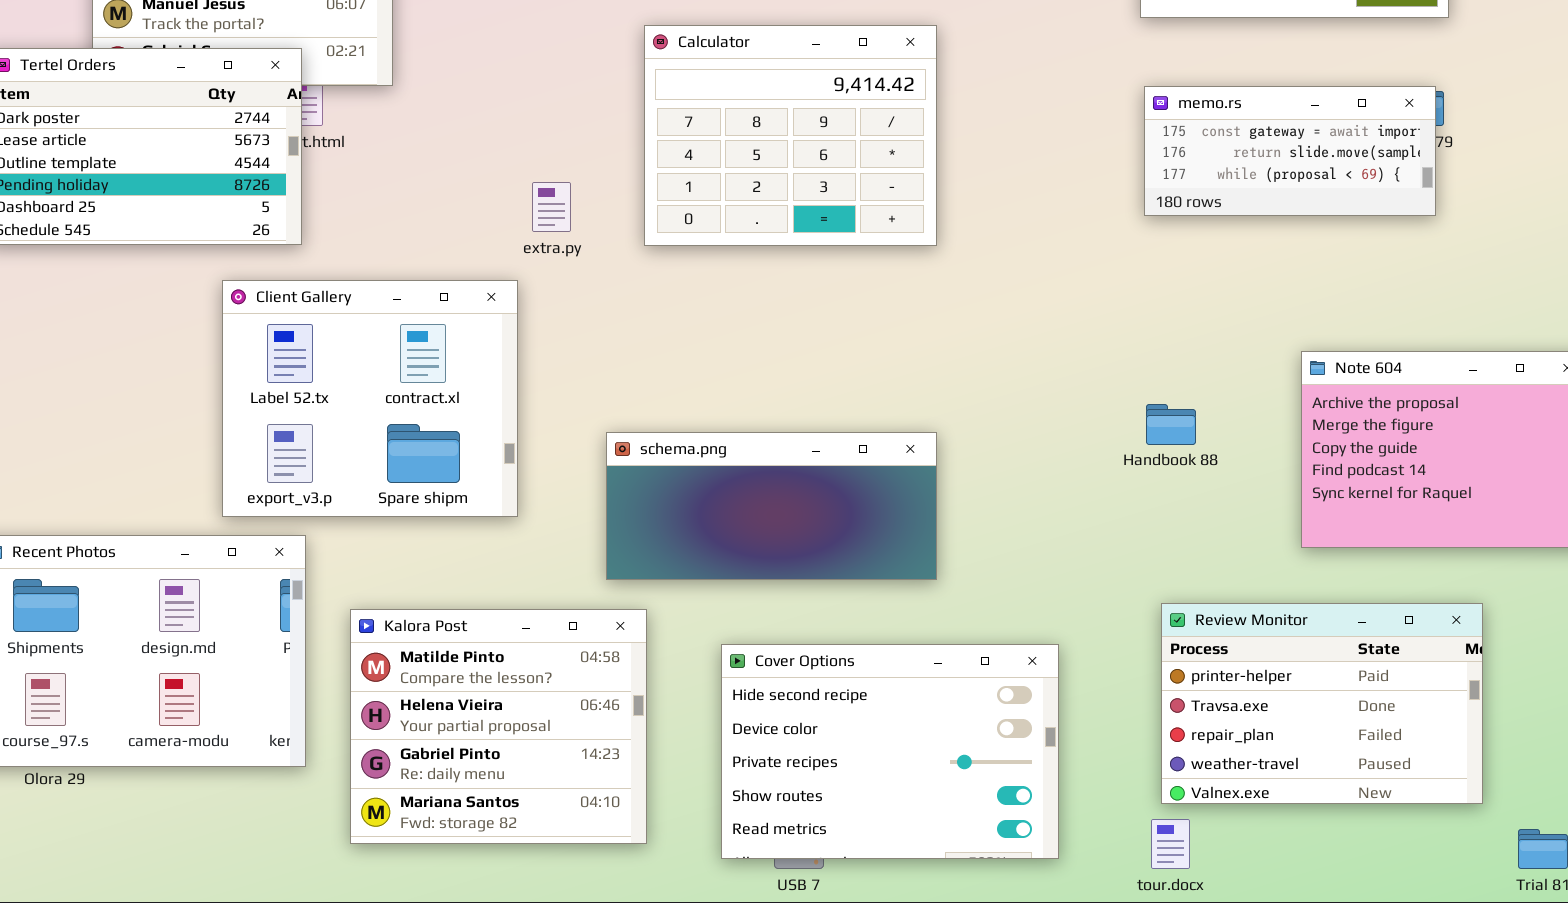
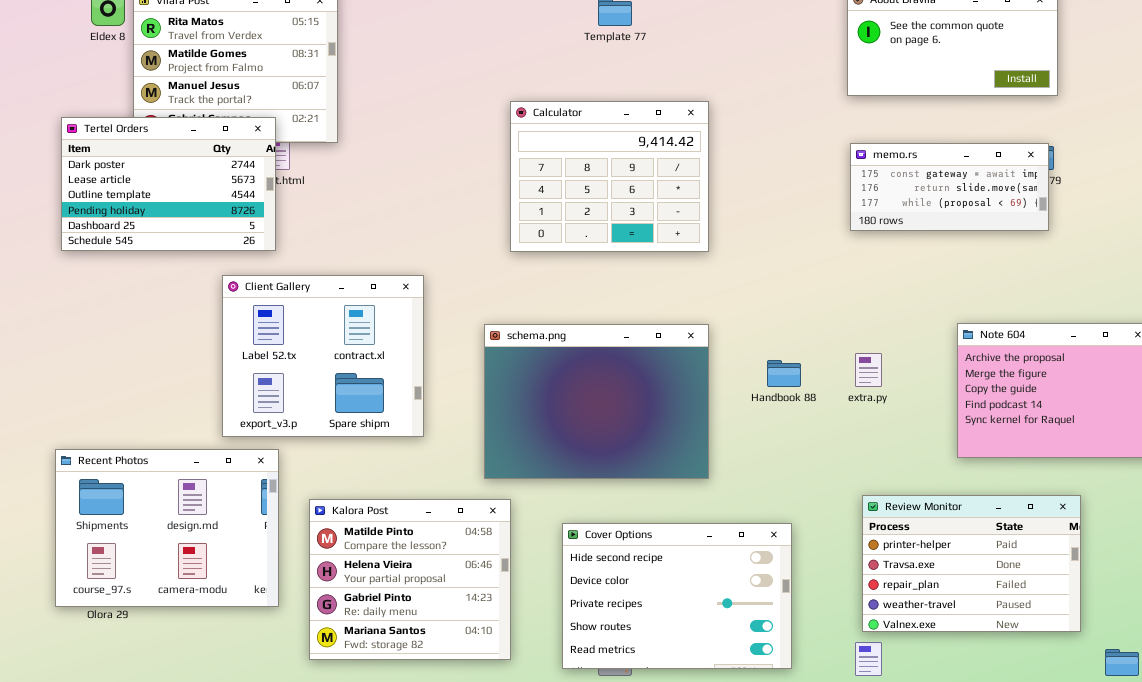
extra.py: [532,182,571,232] -> [855,353,882,387], moved
Handbook 88: [1146,404,1196,445] -> [767,360,801,387], moved
schema.png: [606,432,937,580] -> [484,324,709,479], resized

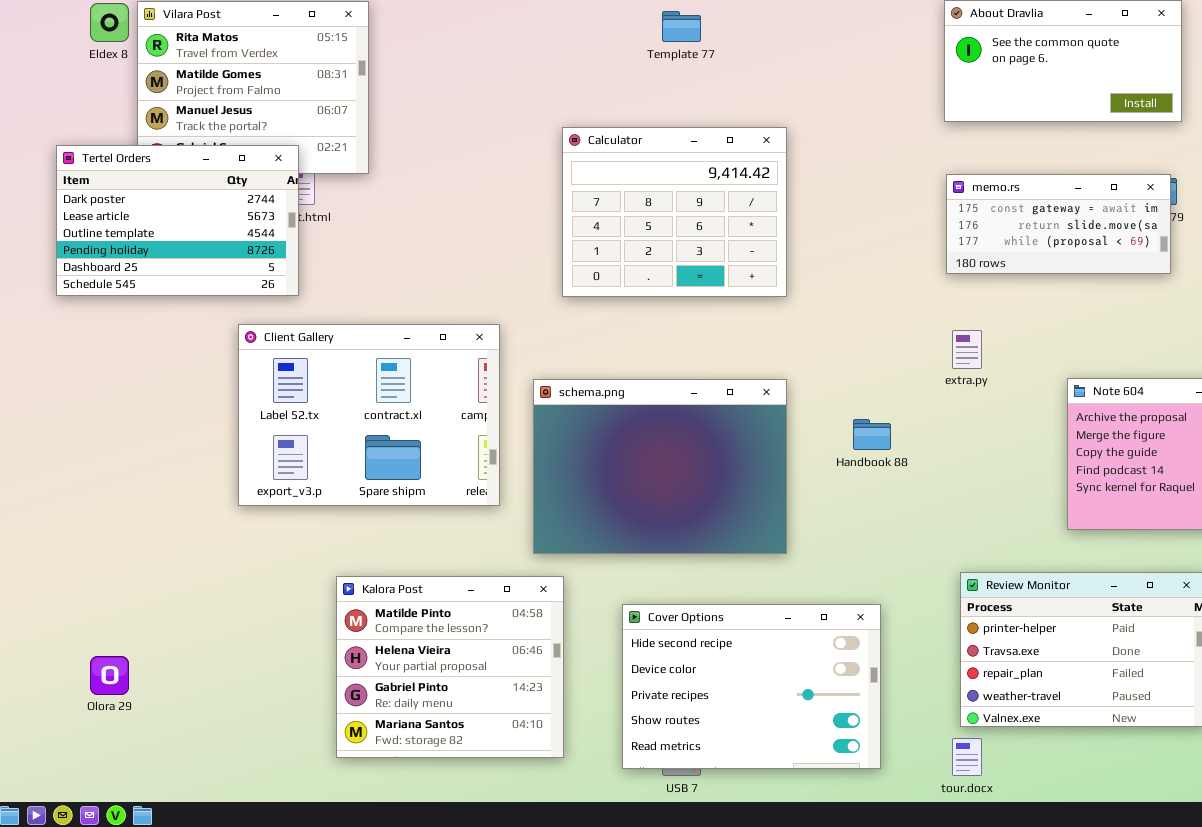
Client Gallery: [222,275,424,437] -> [238,324,500,506], resized
extra.py: [855,353,882,387] -> [952,330,982,369], moved
Recent Photos: [55,449,279,607] -> none, closed

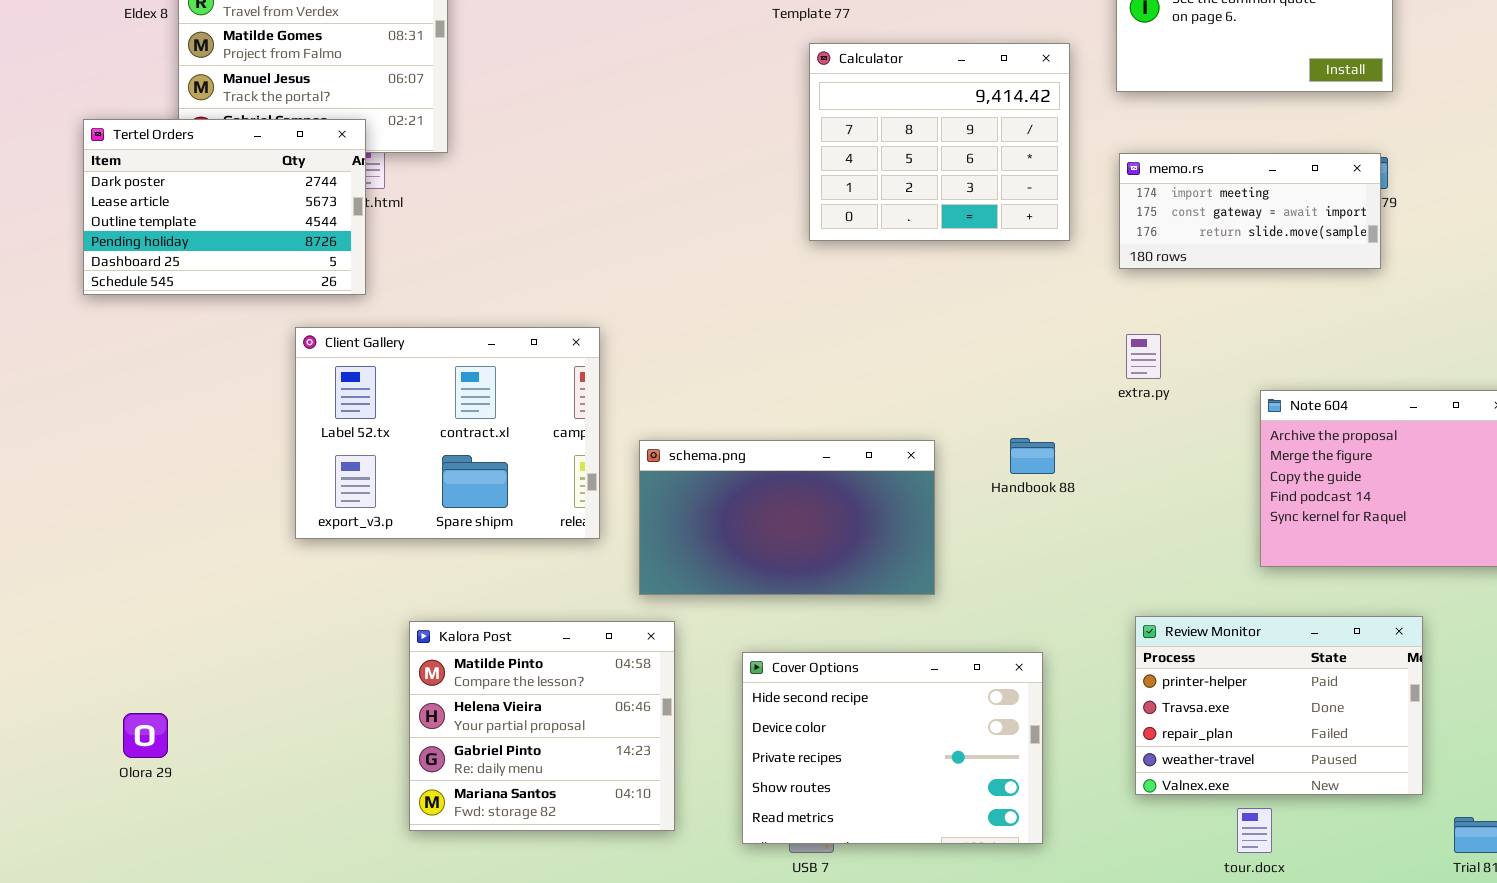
Calculator: [562,127,787,297] -> [809,43,1070,241], moved
memo.rs: [946,174,1171,274] -> [1119,153,1381,269], scrolled up 1 row
schema.png: [533,379,787,554] -> [639,440,935,595], resized
tour.docx: [952,738,982,776] -> [1237,808,1272,853], moved

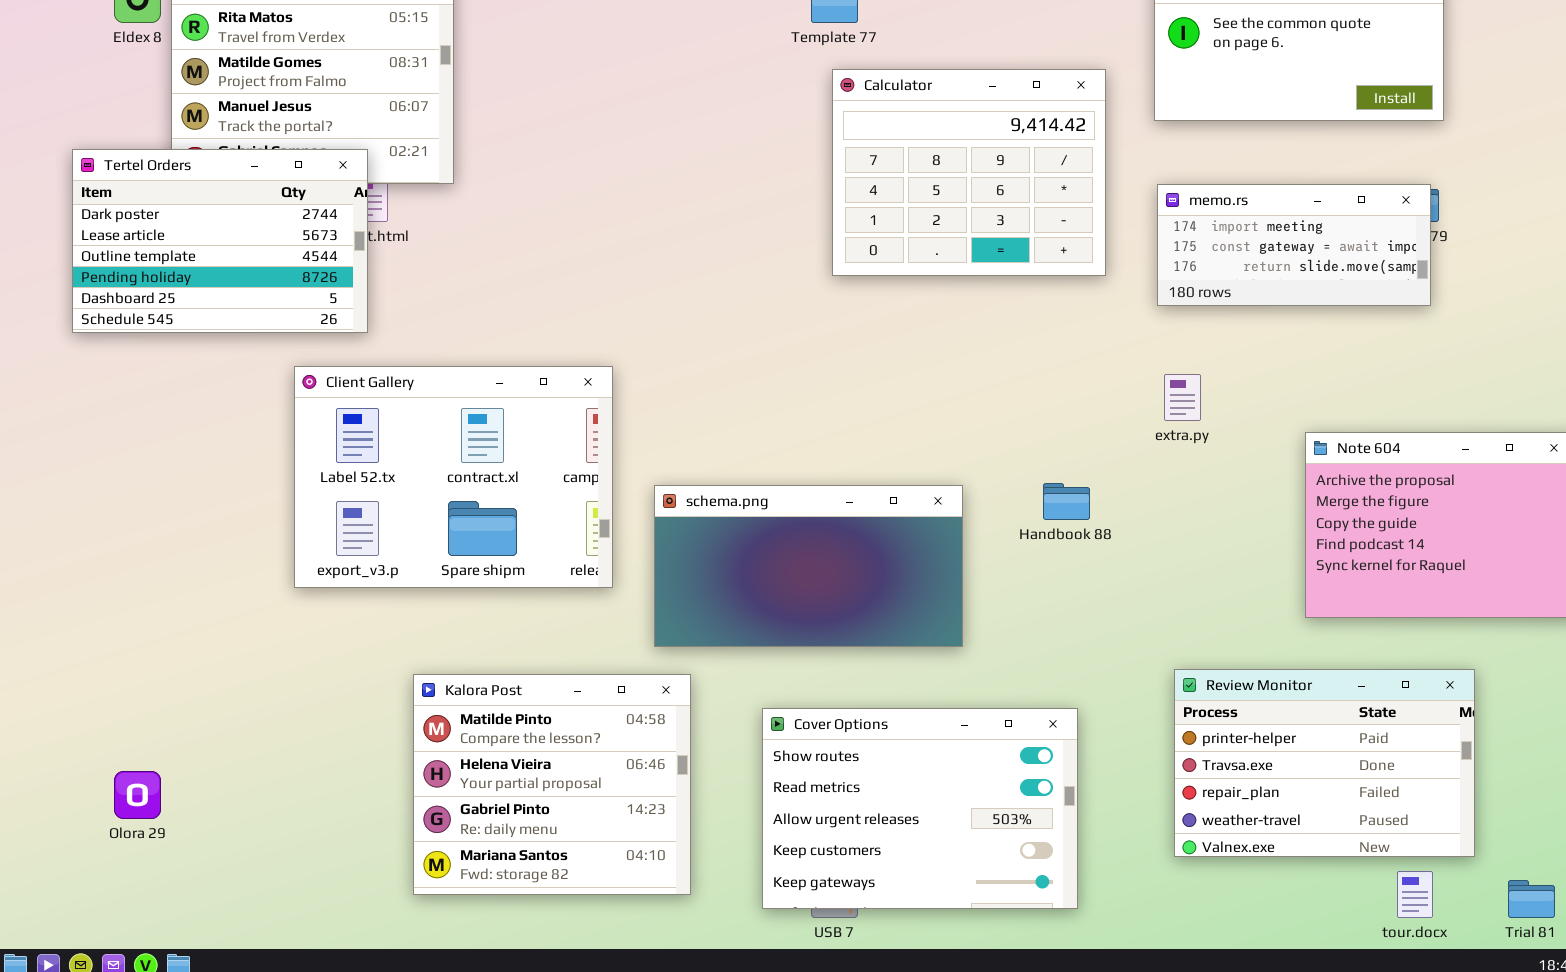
Cover Options: [742,652,1043,844] -> [762,708,1078,909], scrolled down 3 rows
tour.docx: [1237,808,1272,853] -> [1397,871,1433,918], moved

